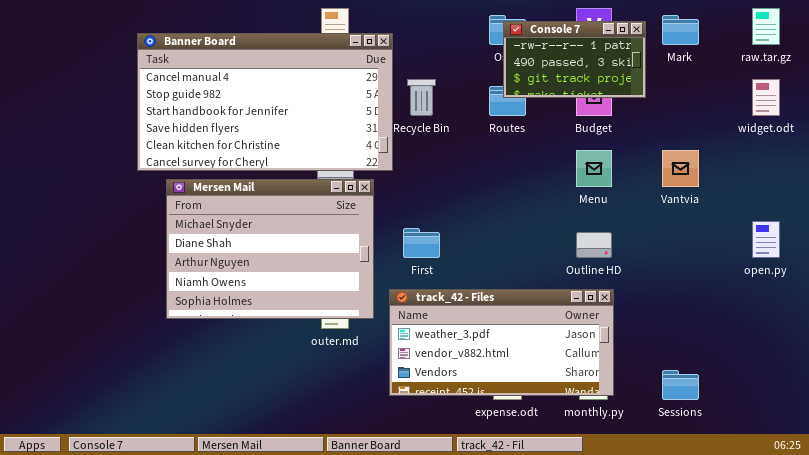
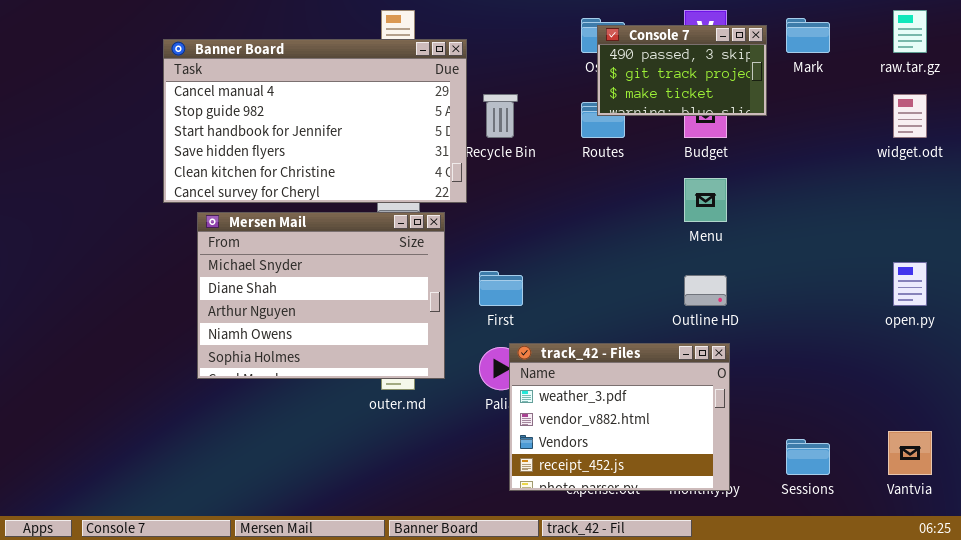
Console 7: [503,21,646,98] -> [597,25,767,116], scrolled down 1 row
Vantvia: [662,150,699,187] -> [888,431,932,475], moved
track_42 - Files: [389,289,614,396] -> [509,343,730,491], resized

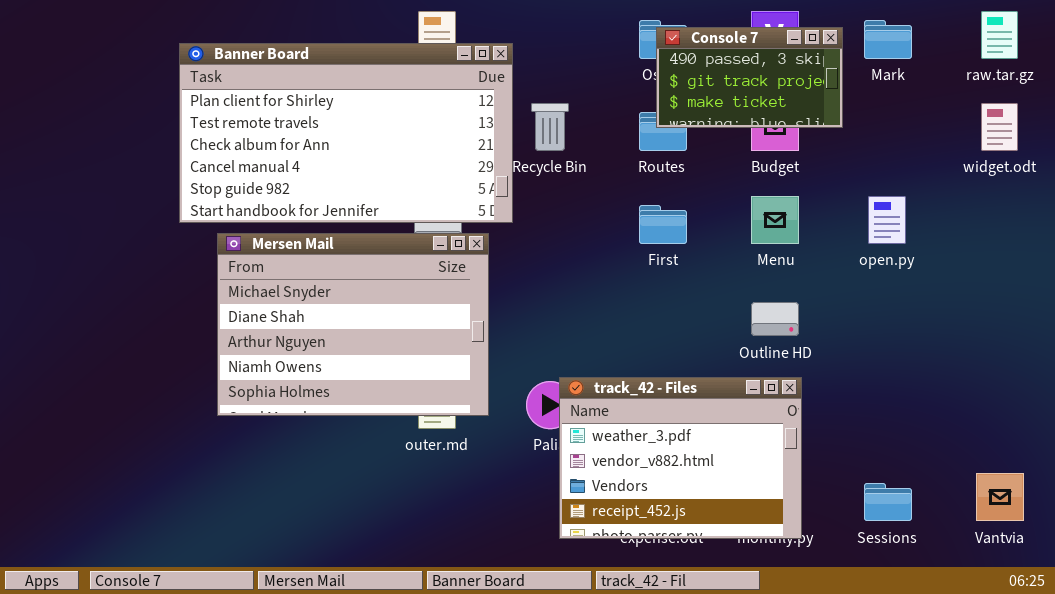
Banner Board: [163,39,467,203] -> [179,43,513,223], scrolled up 3 rows
open.py: [893,262,927,306] -> [868,196,906,244], moved
First: [479,271,523,306] -> [639,205,687,244], moved

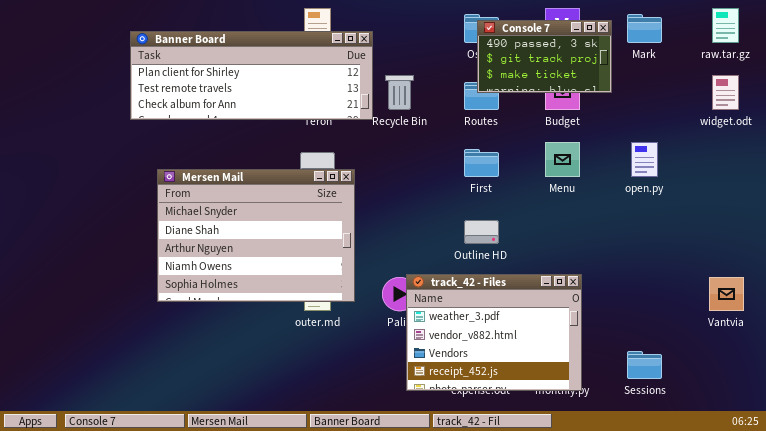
Banner Board: [179,43,513,223] -> [130,31,373,120], resized
Outline HD: [751,302,799,336] -> [464,220,499,244], moved
Vantvia: [976,473,1024,521] -> [709,277,744,311], moved

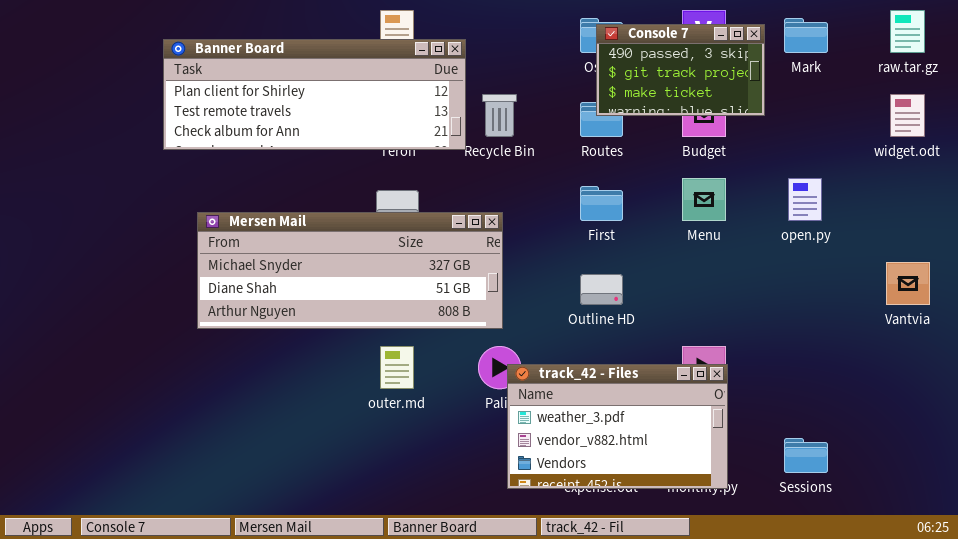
Mersen Mail: [157,169,355,302] -> [197,212,503,329], resized
track_42 - Files: [406,274,582,391] -> [507,364,728,489], resized
Vantvia: [709,277,744,311] -> [886,262,930,305], moved

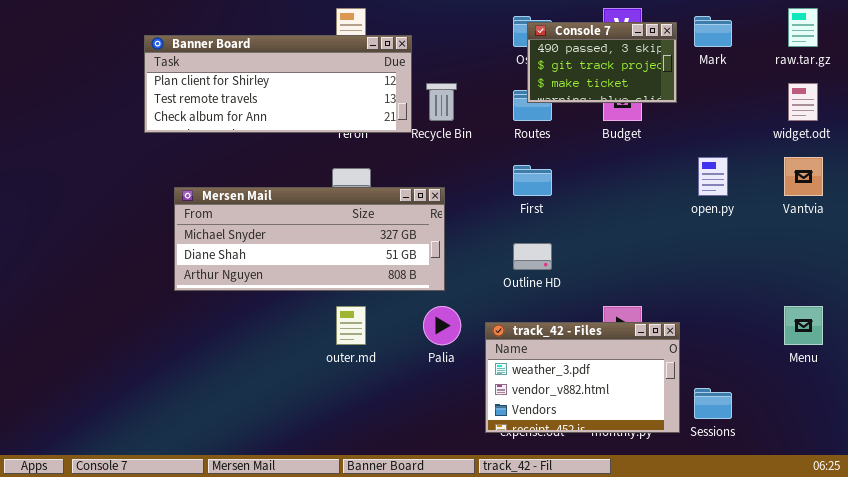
Menu: [682,178,726,221] -> [784,306,823,345], moved
Vantvia: [886,262,930,305] -> [784,157,823,196], moved
track_42 - Files: [507,364,728,489] -> [485,322,680,433], moved

